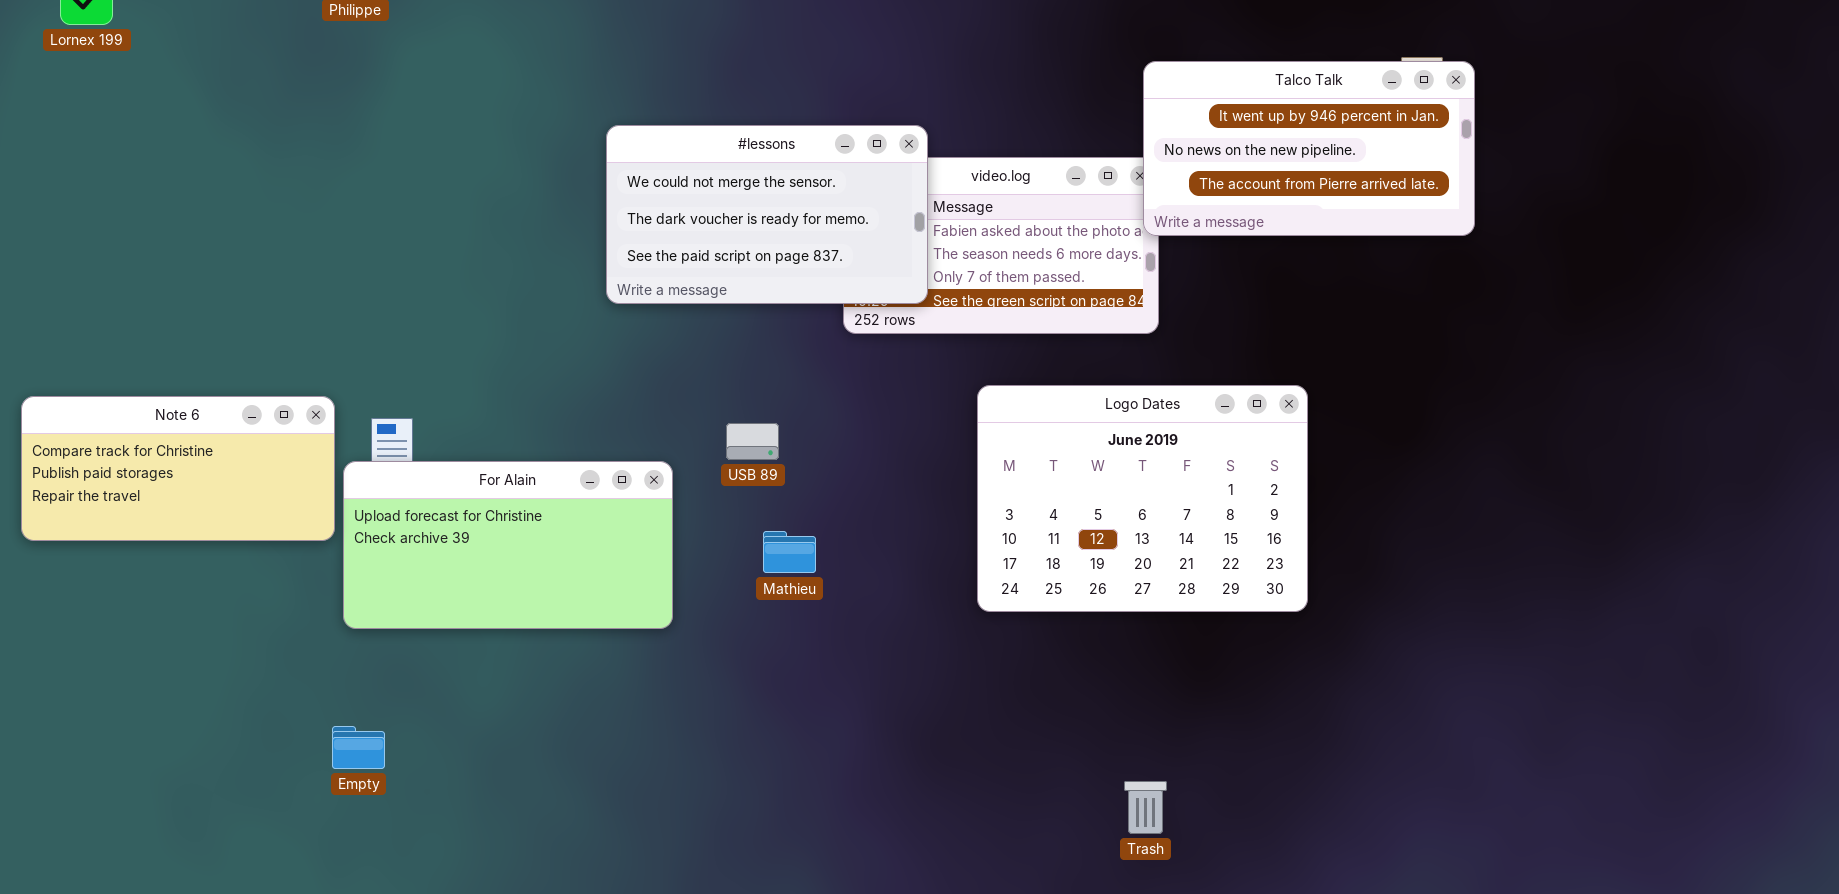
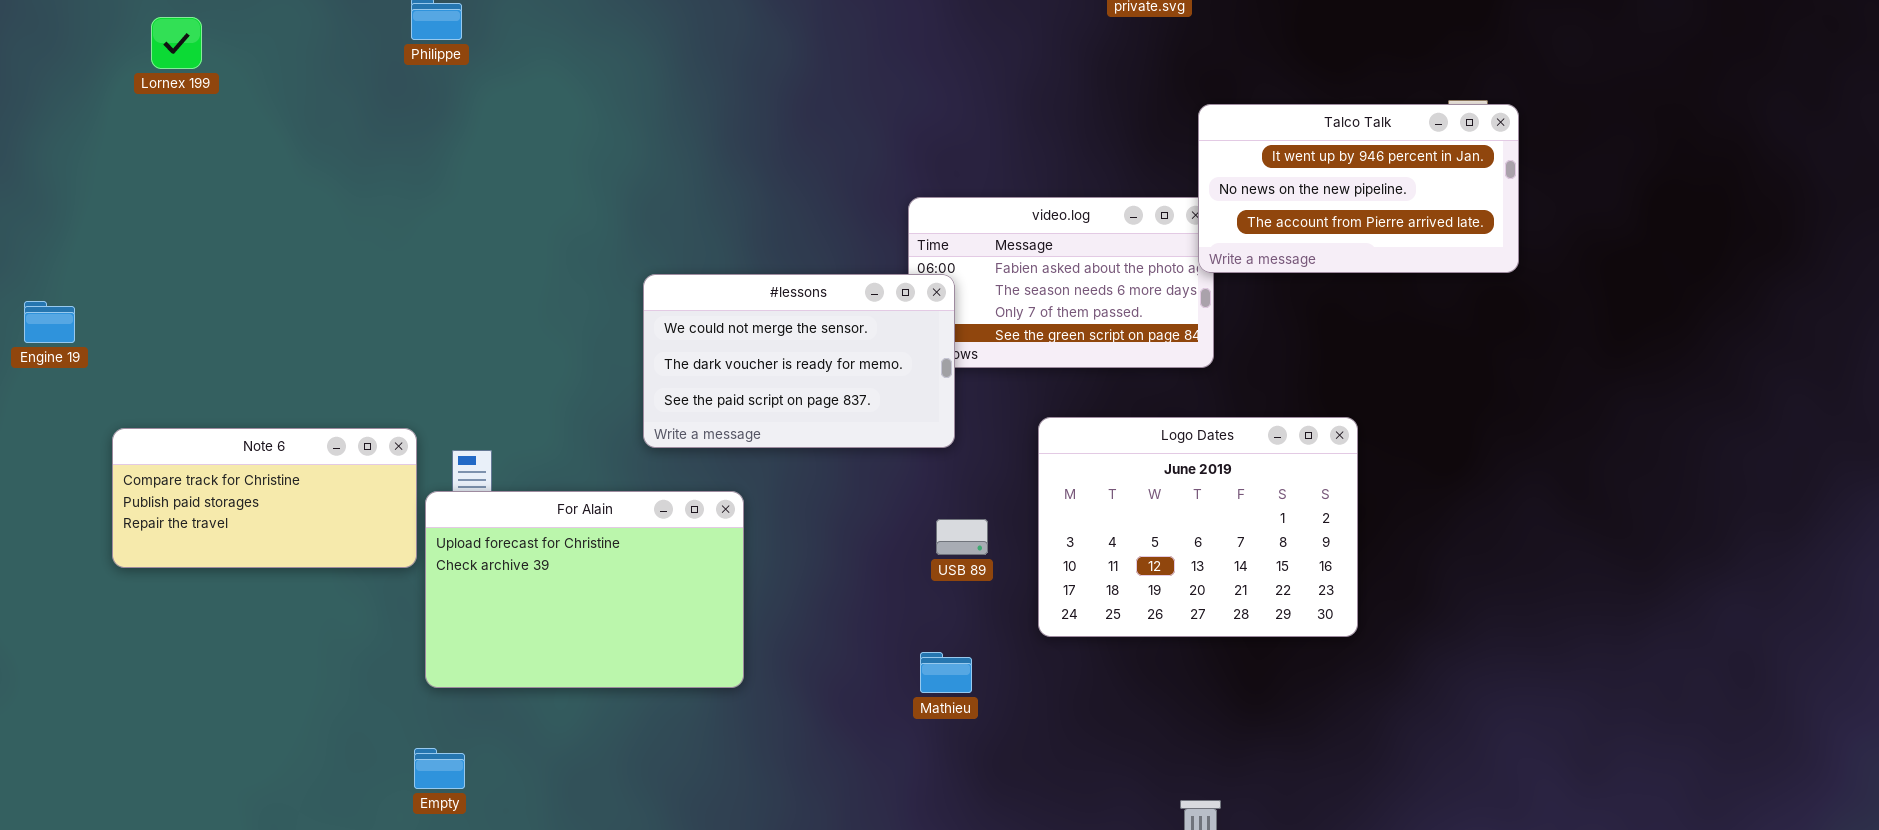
#lessons: [606,125,928,304] -> [643,274,955,448], moved
USB 89: [726,423,779,460] -> [936,519,988,555], moved
For Alain: [343,461,673,629] -> [425,491,744,688], resized
Mathieu: [763,531,816,573] -> [920,652,972,693], moved

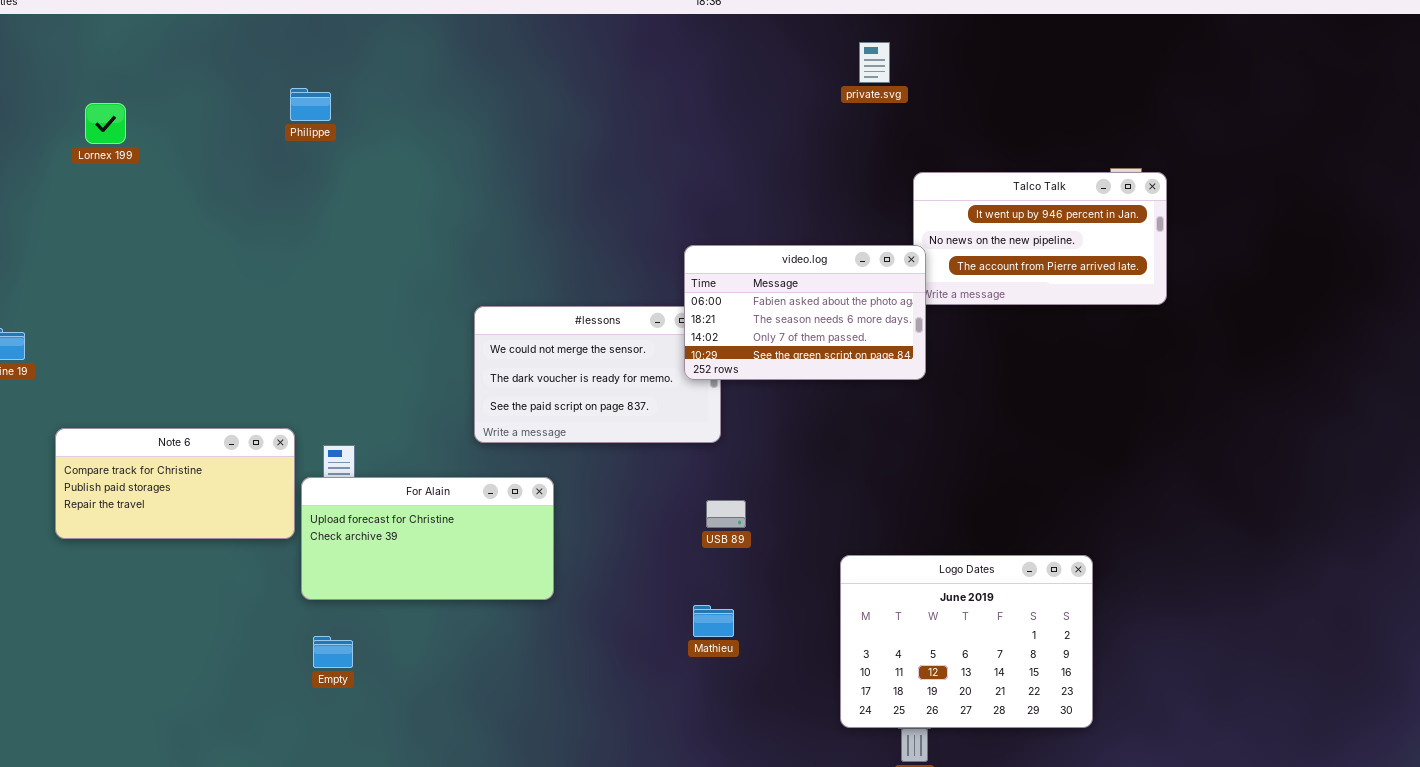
video.log: [908,197,1214,368] -> [684,245,926,380], raised
Logo Dates: [1038,417,1358,637] -> [840,555,1093,728], moved
For Alain: [425,491,744,688] -> [301,477,554,600], resized
Empty: [414,748,465,789] -> [313,636,353,668], moved

